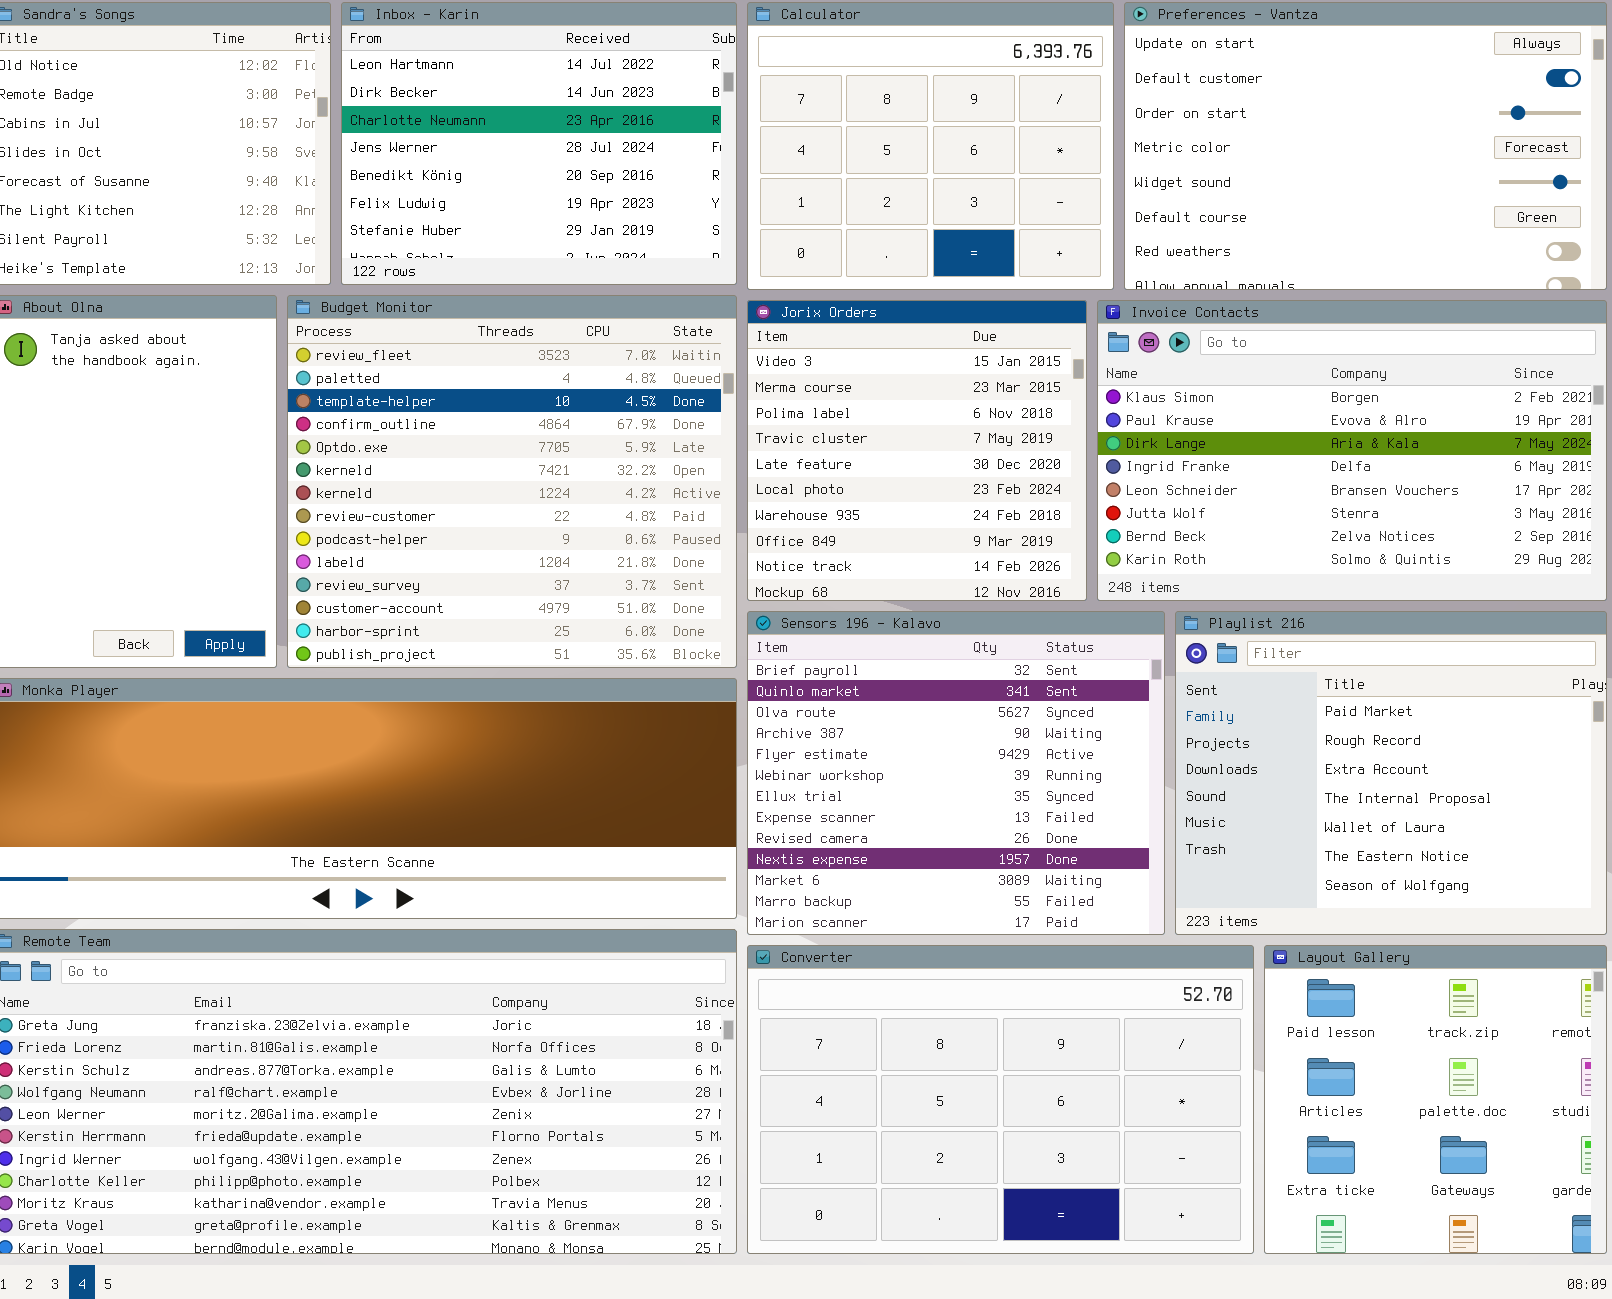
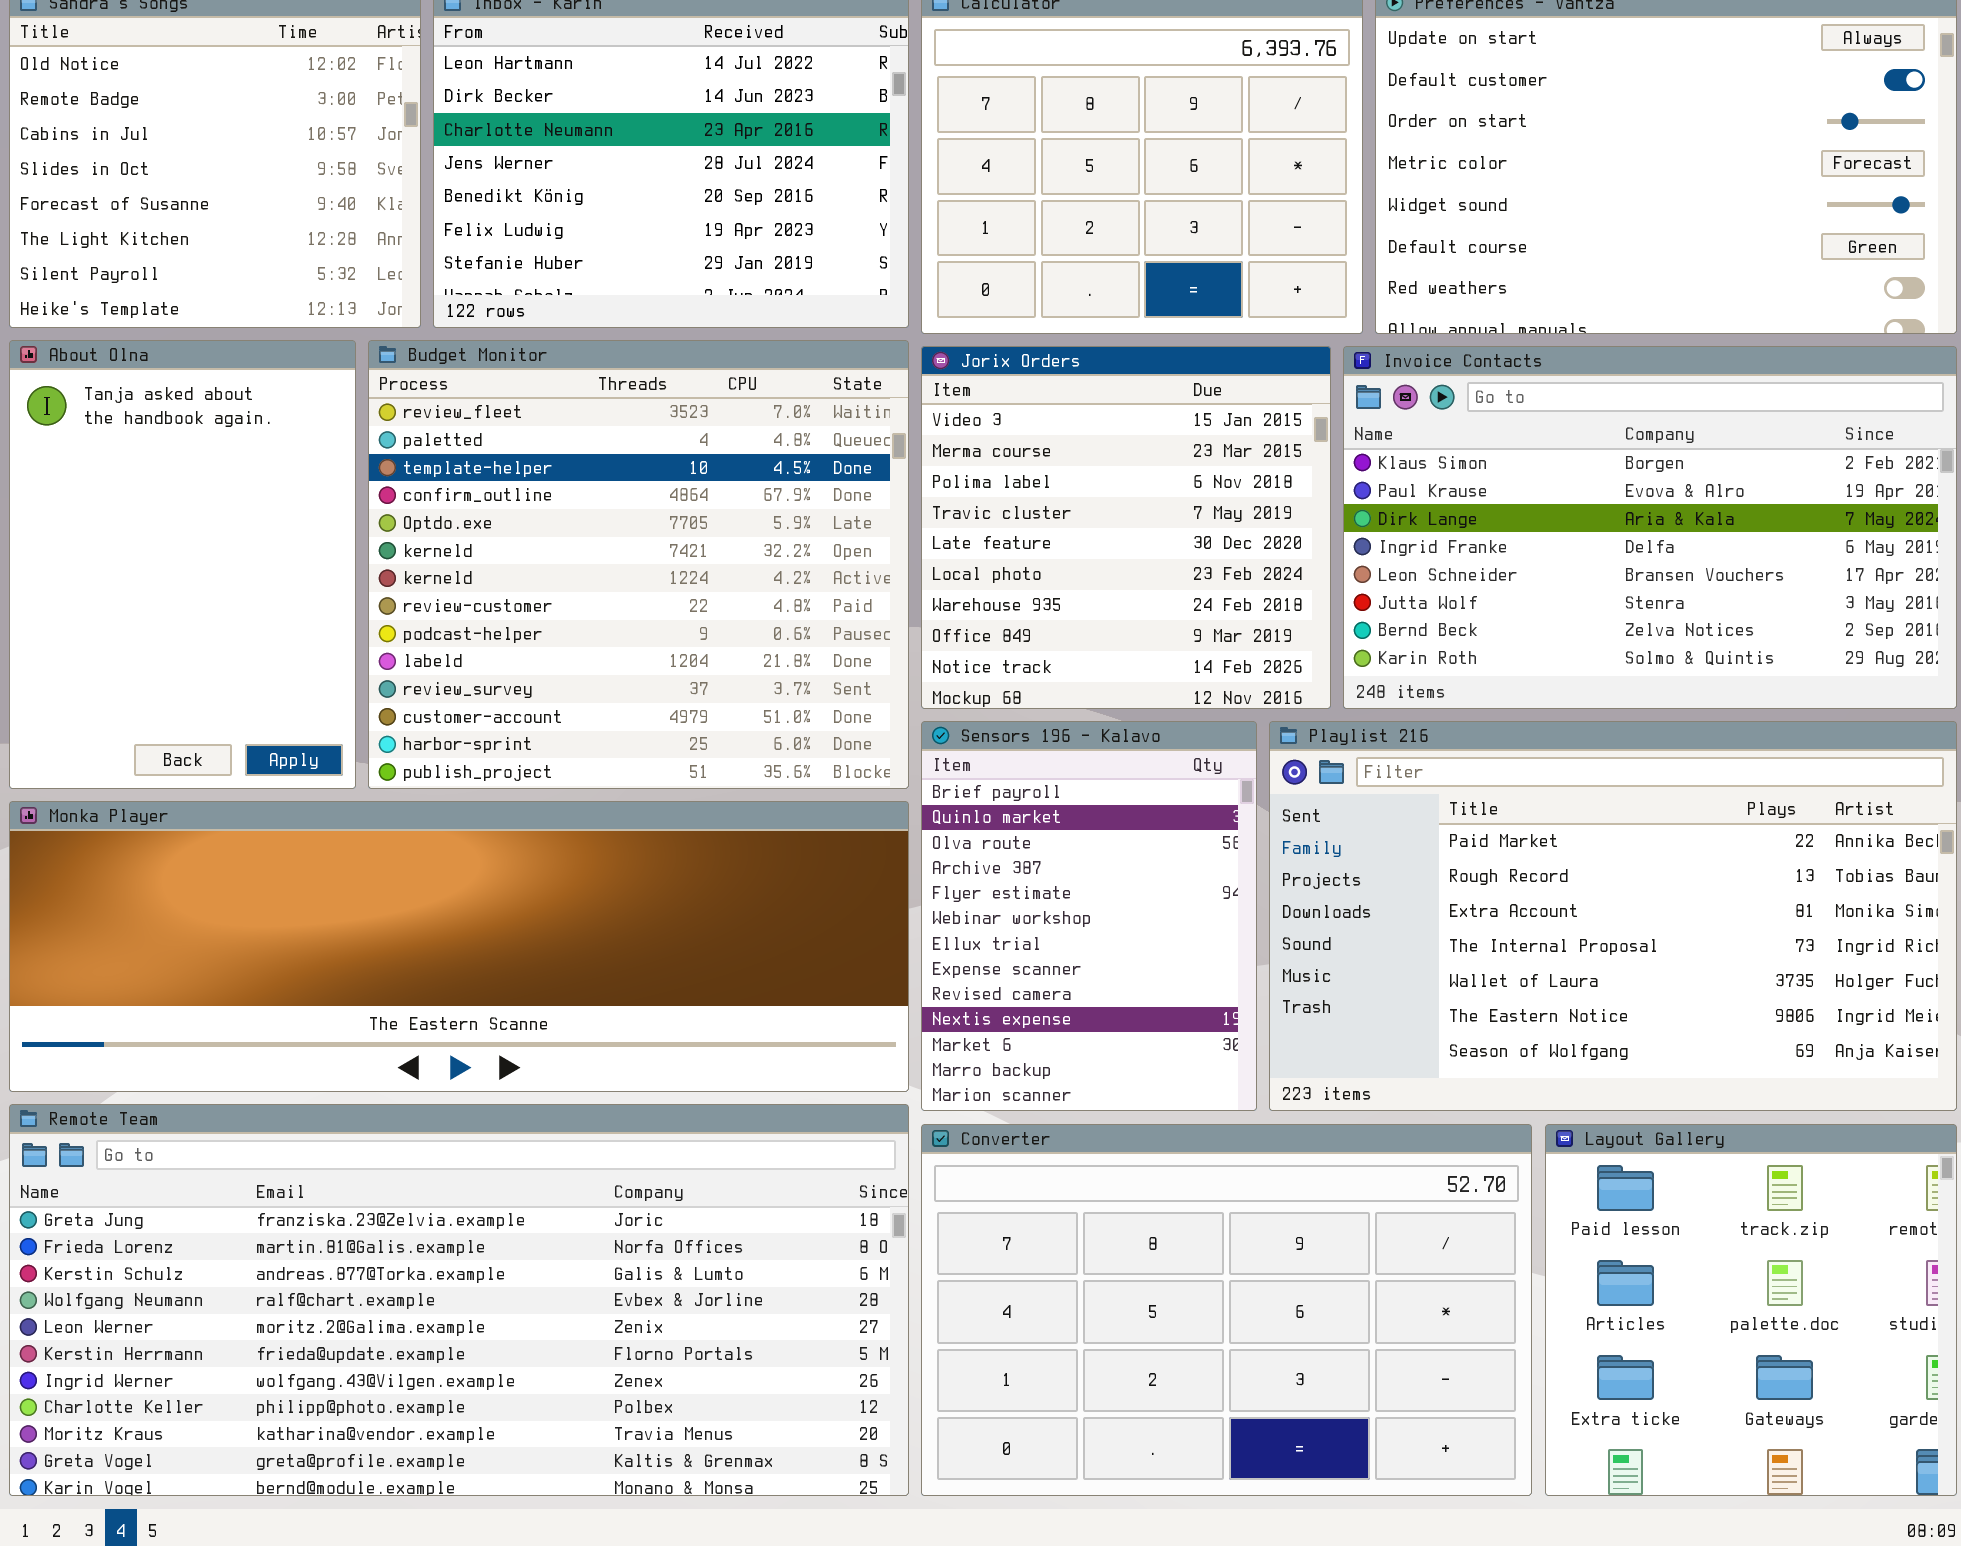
Sensors 196 - Kalavo: [747,611,1165,935] -> [921,721,1257,1111], resized
Playlist 216: [1175,611,1607,935] -> [1269,721,1957,1111], resized

